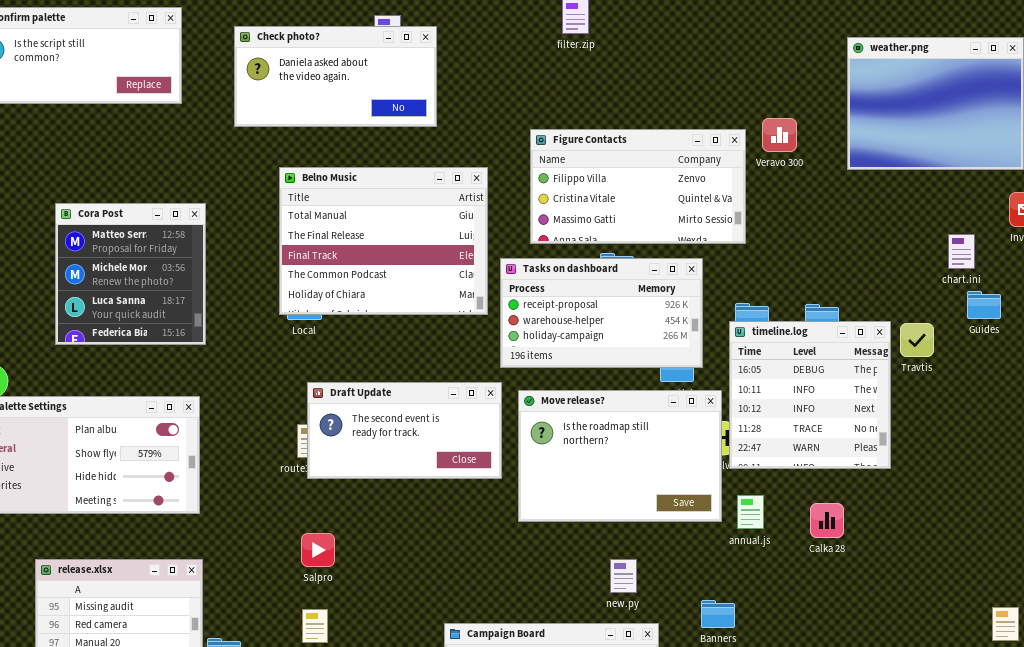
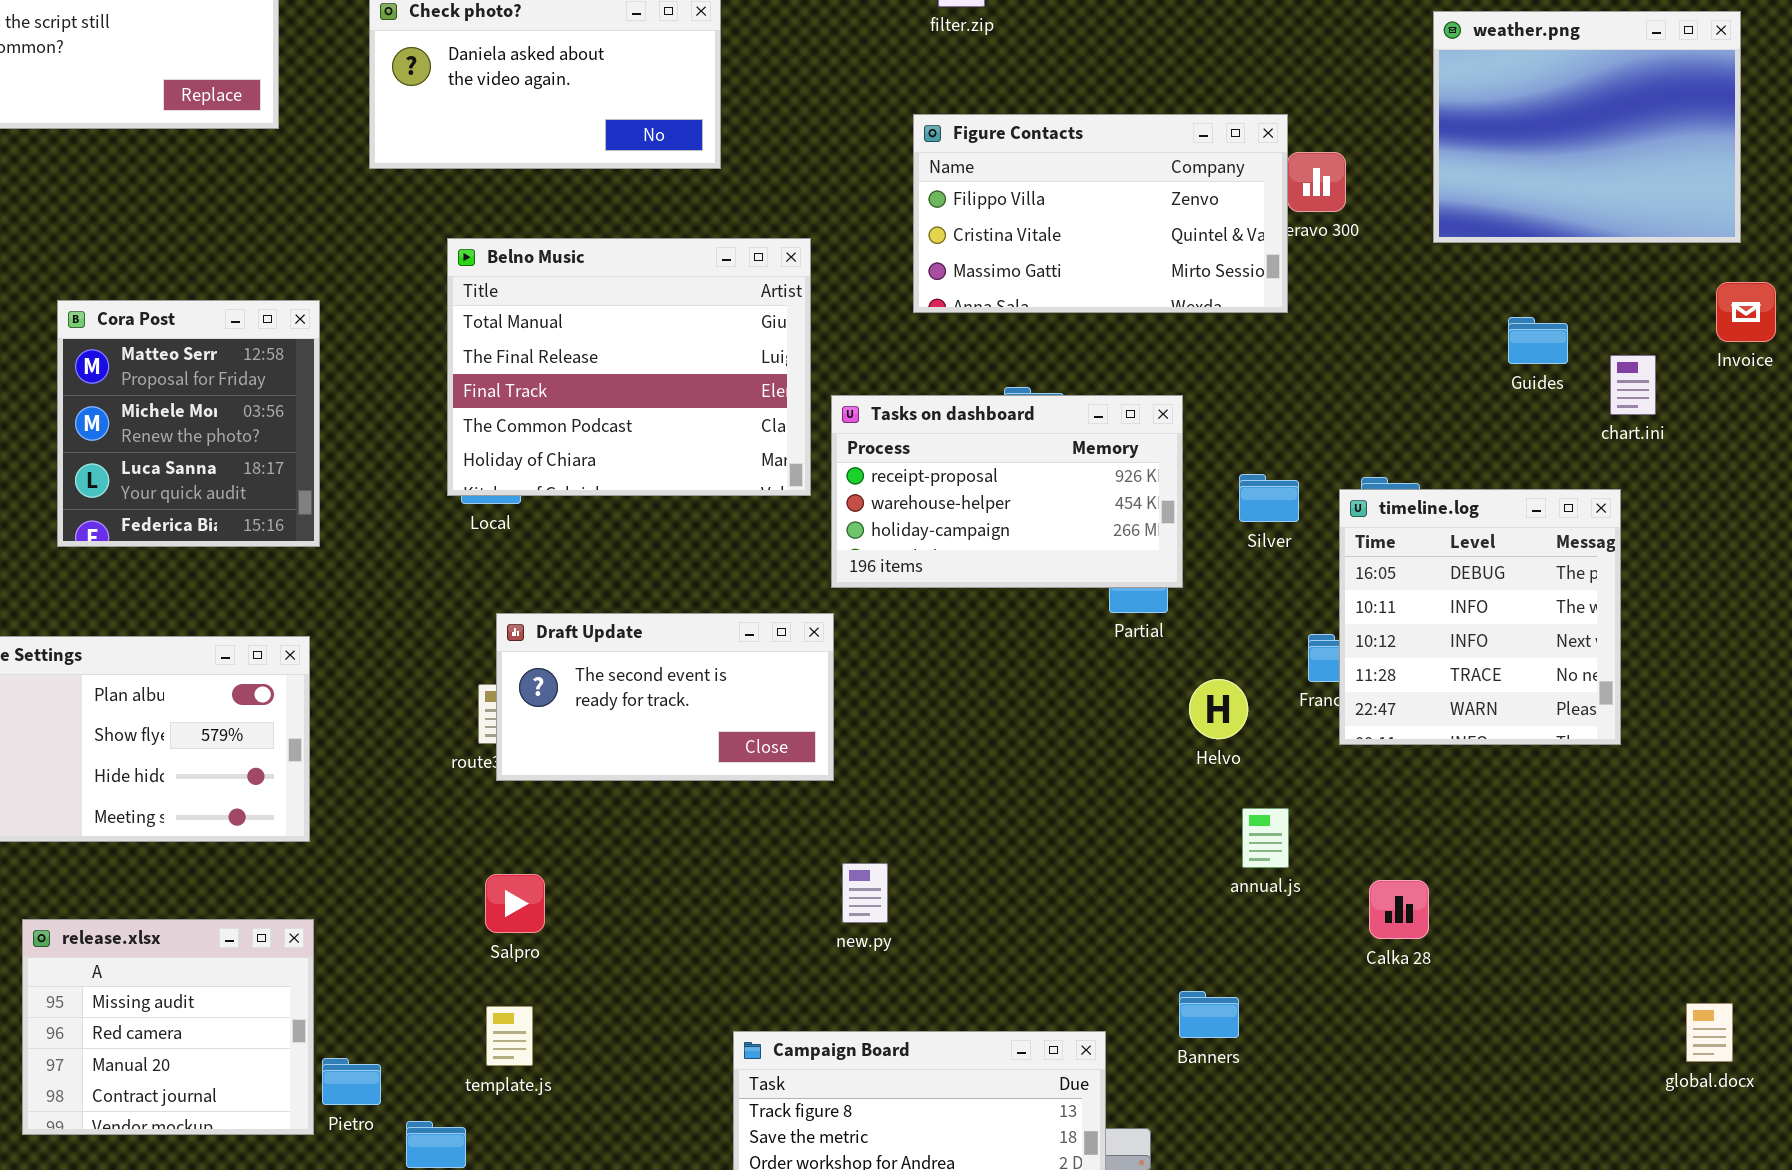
Figure Contacts: [530,129,746,244] -> [913,114,1288,313], moved
Guides: [967,291,1001,319] -> [1508,317,1568,364], moved
timeline.log: [729,321,891,469] -> [1339,489,1621,745], moved
Move release?: [518,390,722,522] -> none, closed
Calka 28: [810,503,844,538] -> [1369,880,1429,939], moved
new.py: [610,559,637,593] -> [842,863,888,923], moved

